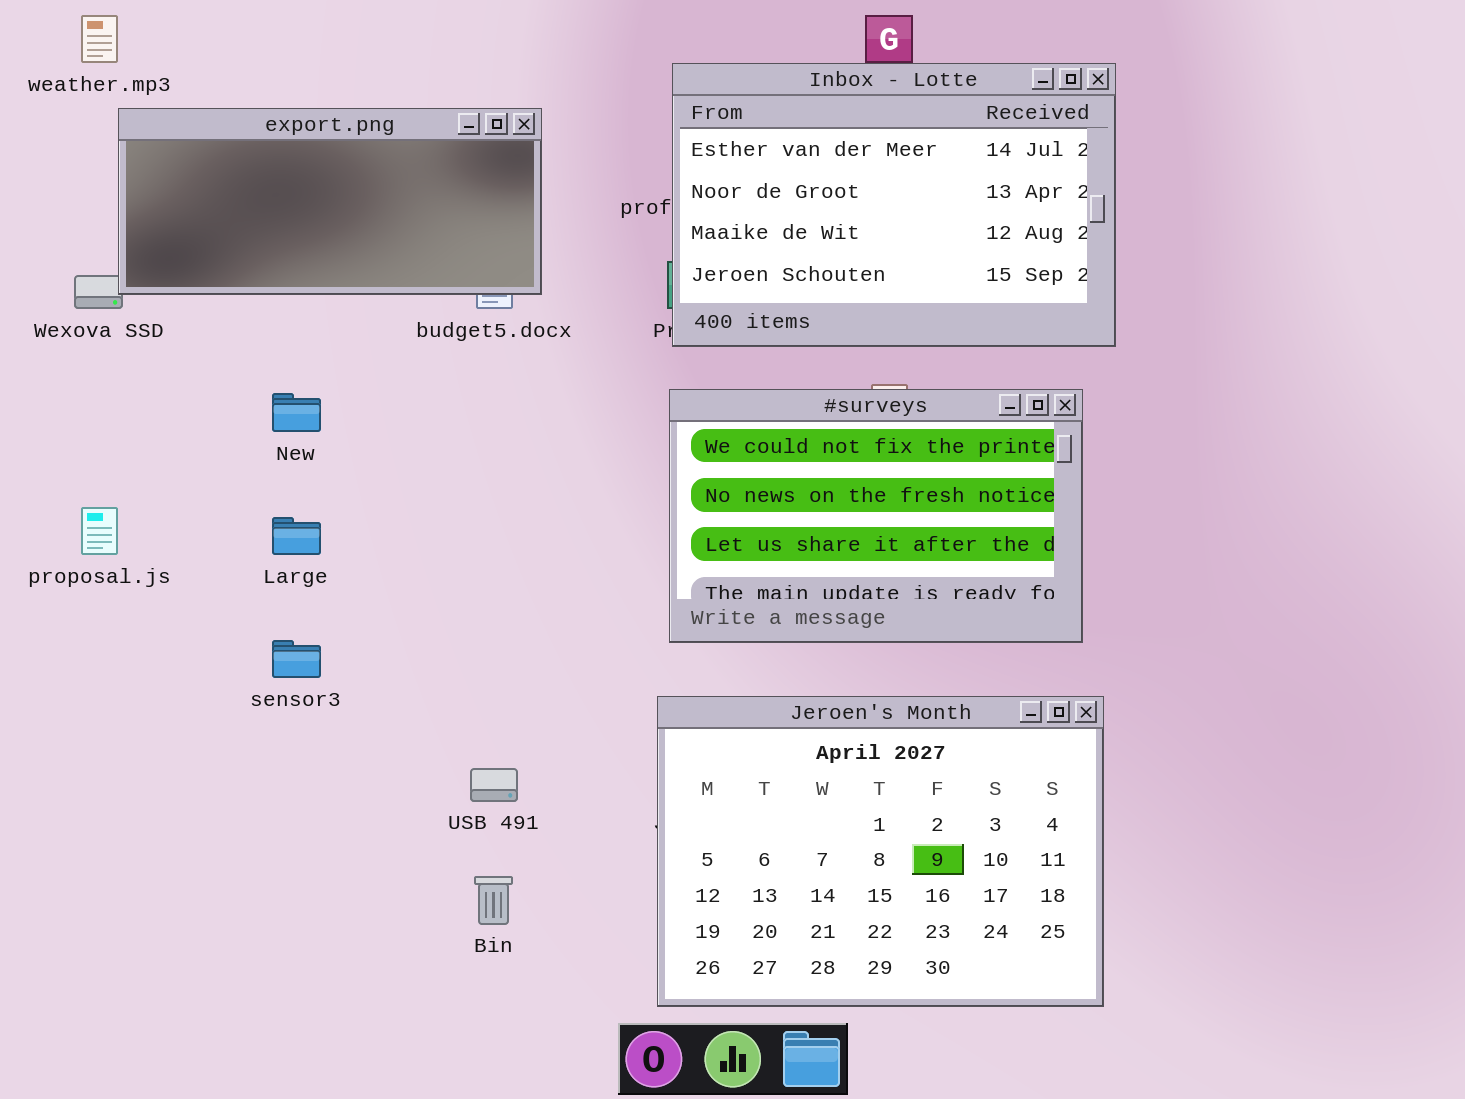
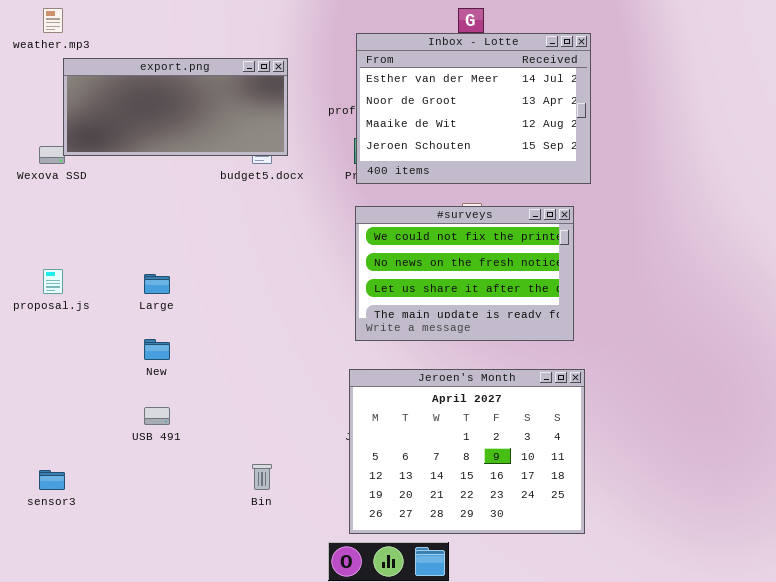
New: [272,393,321,432] -> [144,339,170,360], moved
sensor3: [272,640,321,678] -> [39,470,65,490], moved
USB 491: [470,768,518,802] -> [144,407,170,425], moved

